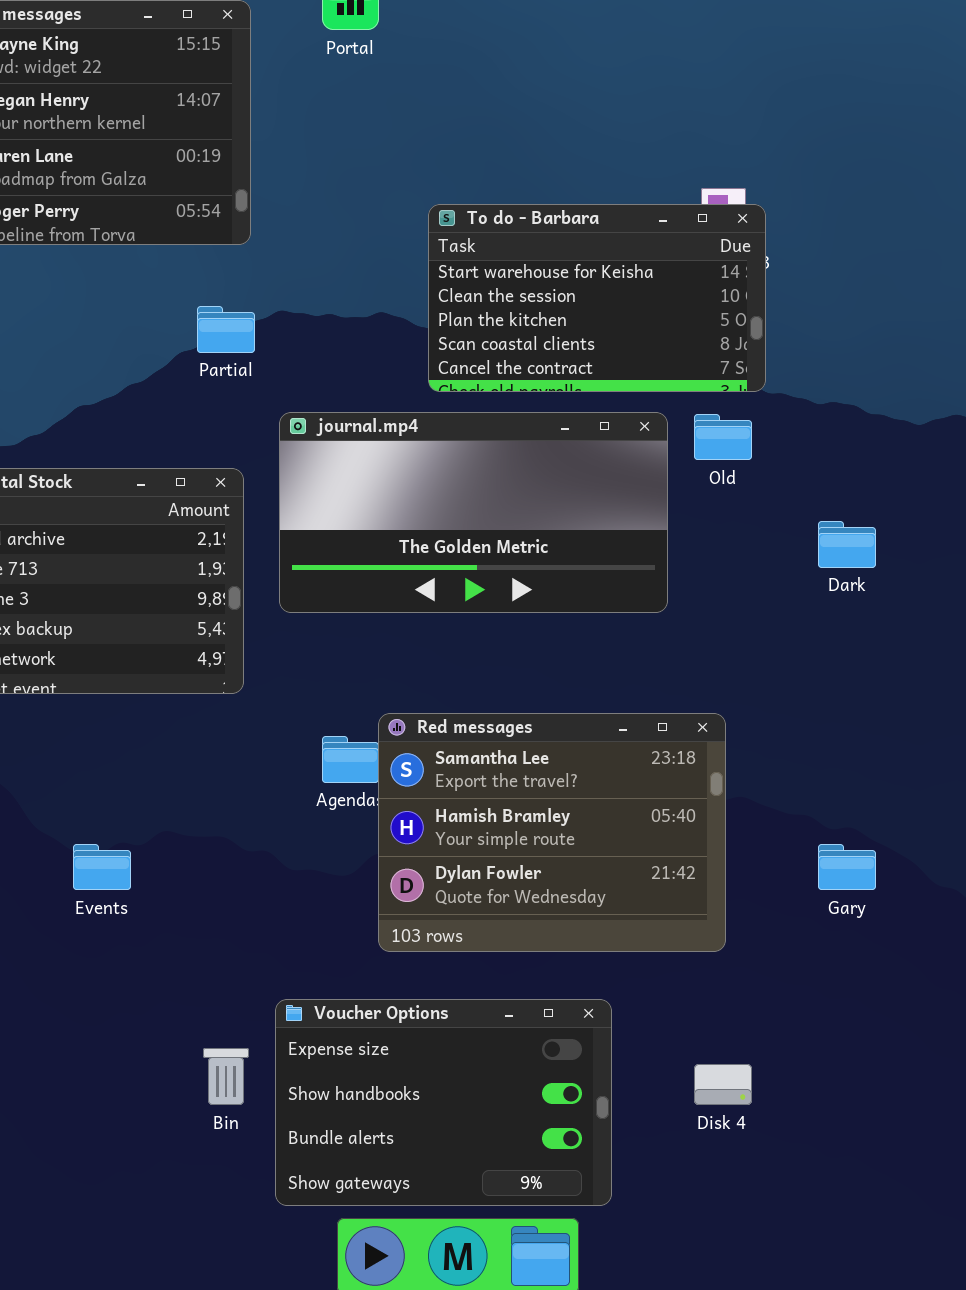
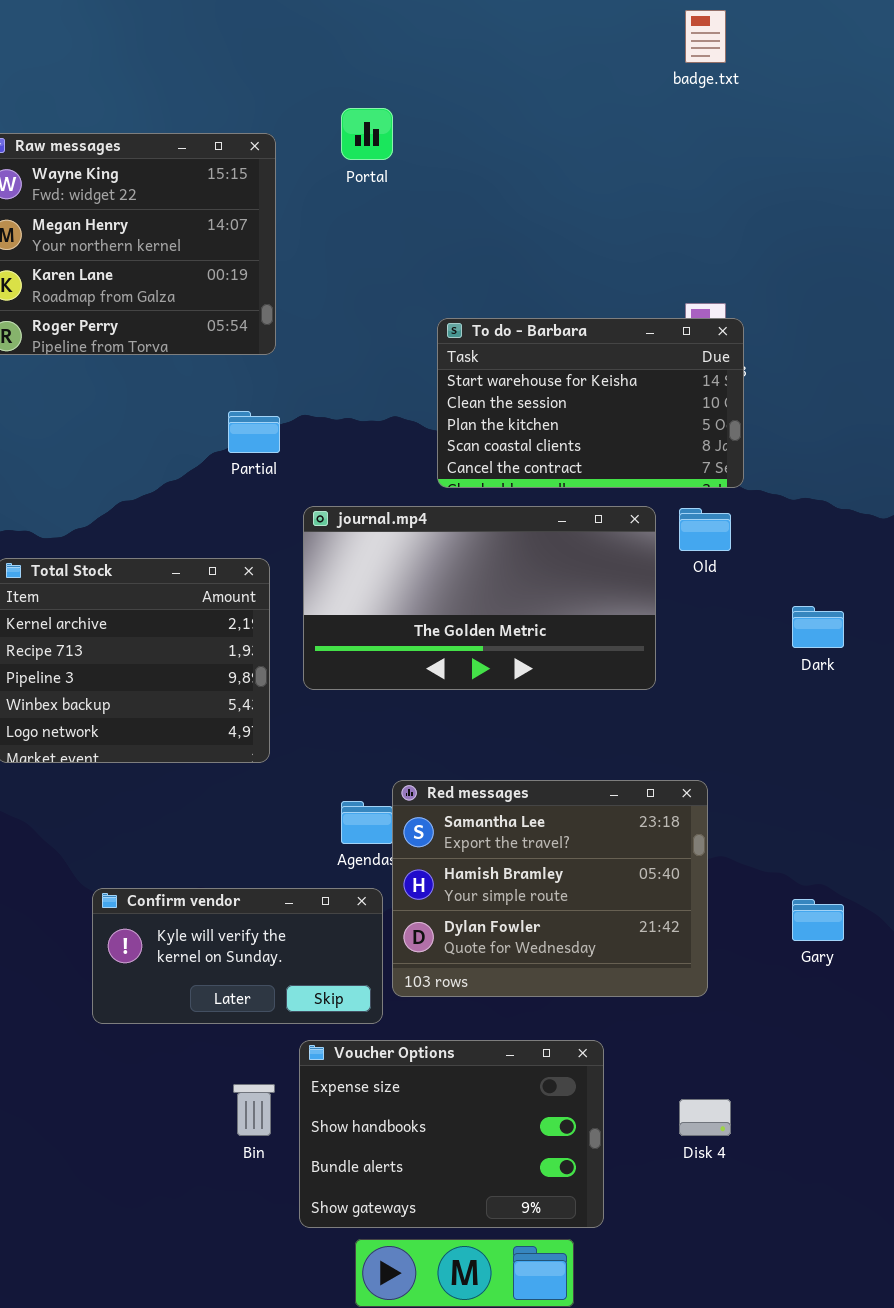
Confirm vendor: none -> [92,888,383,1024], opened

